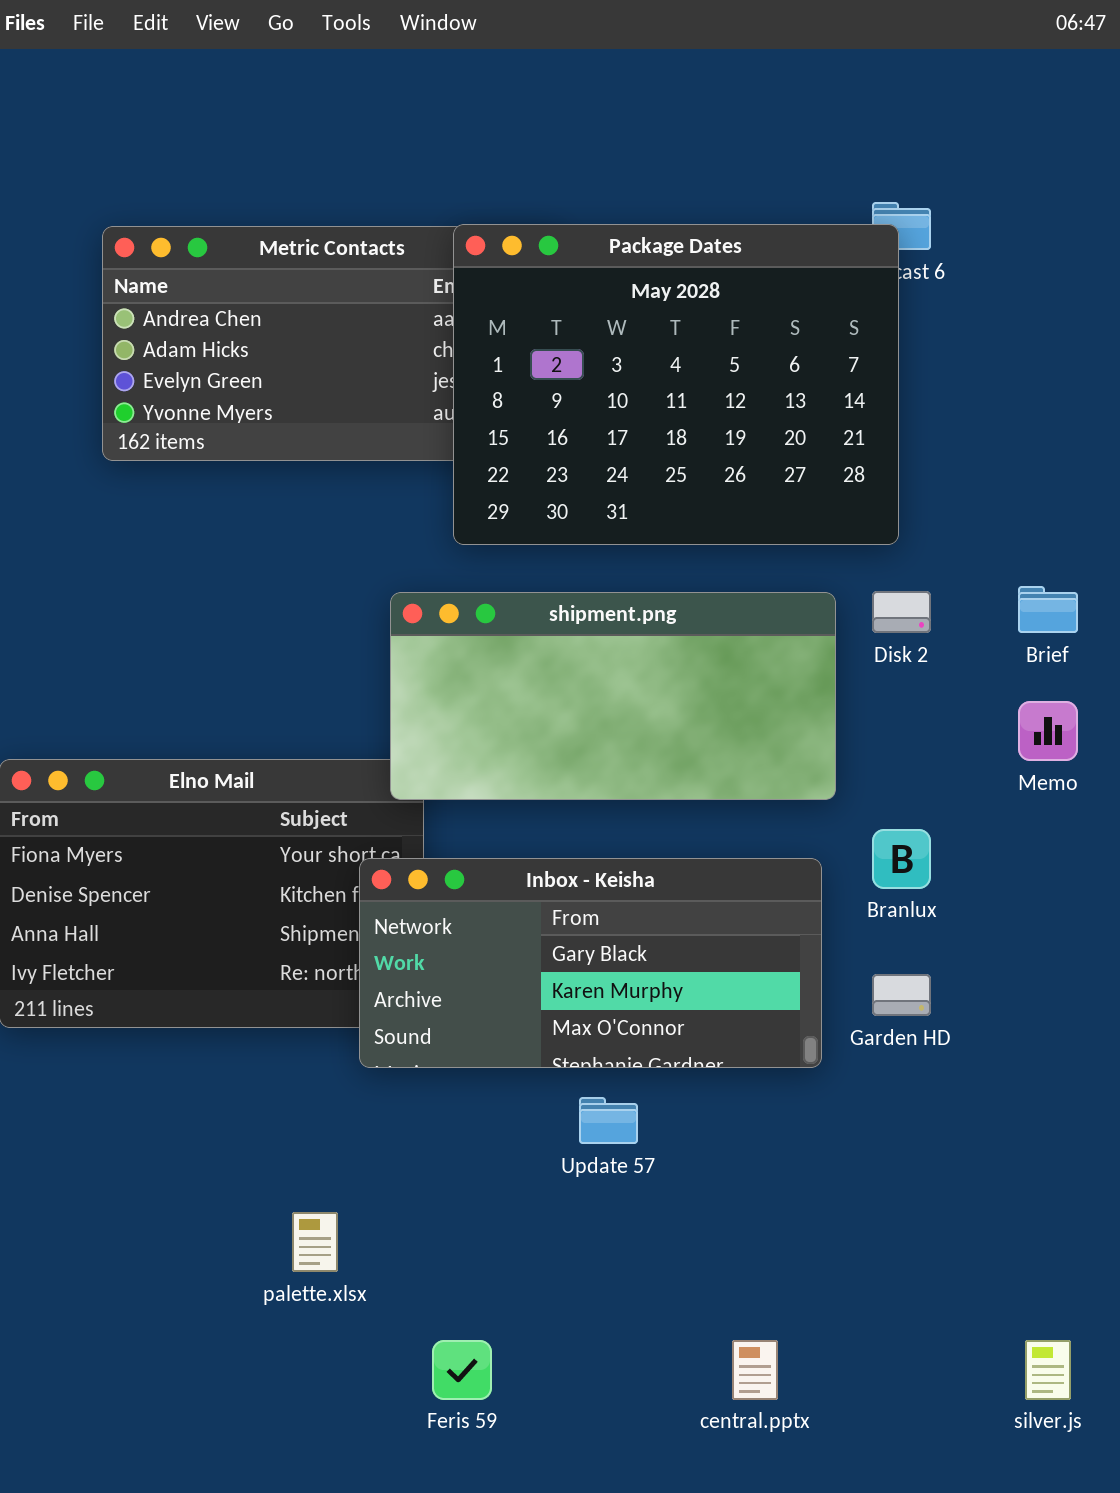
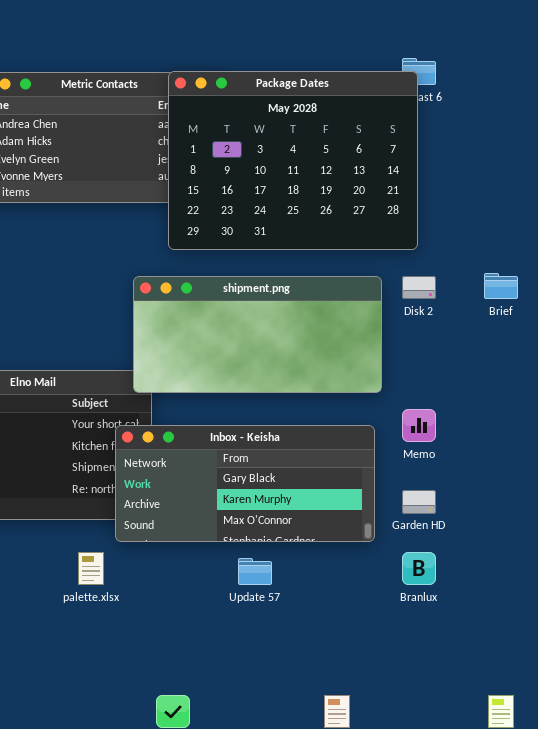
Memo: [1018,701,1078,761] -> [402,409,436,442], moved
Branlux: [872,829,931,889] -> [402,552,436,585], moved
palette.xlsx: [292,1212,338,1272] -> [78,552,104,585], moved

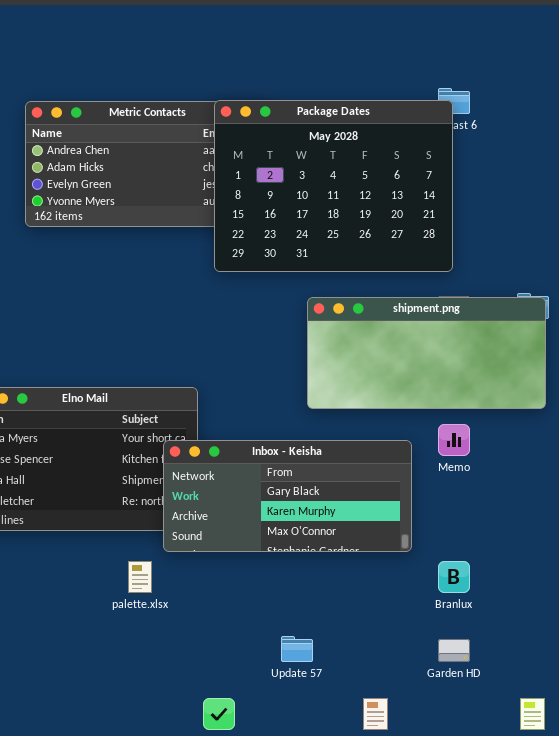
shipment.png: [133,276,382,393] -> [307,297,546,409], moved
Garden HD: [402,490,436,514] -> [438,639,470,662], moved
Update 57: [238,558,272,585] -> [281,636,313,662], moved

